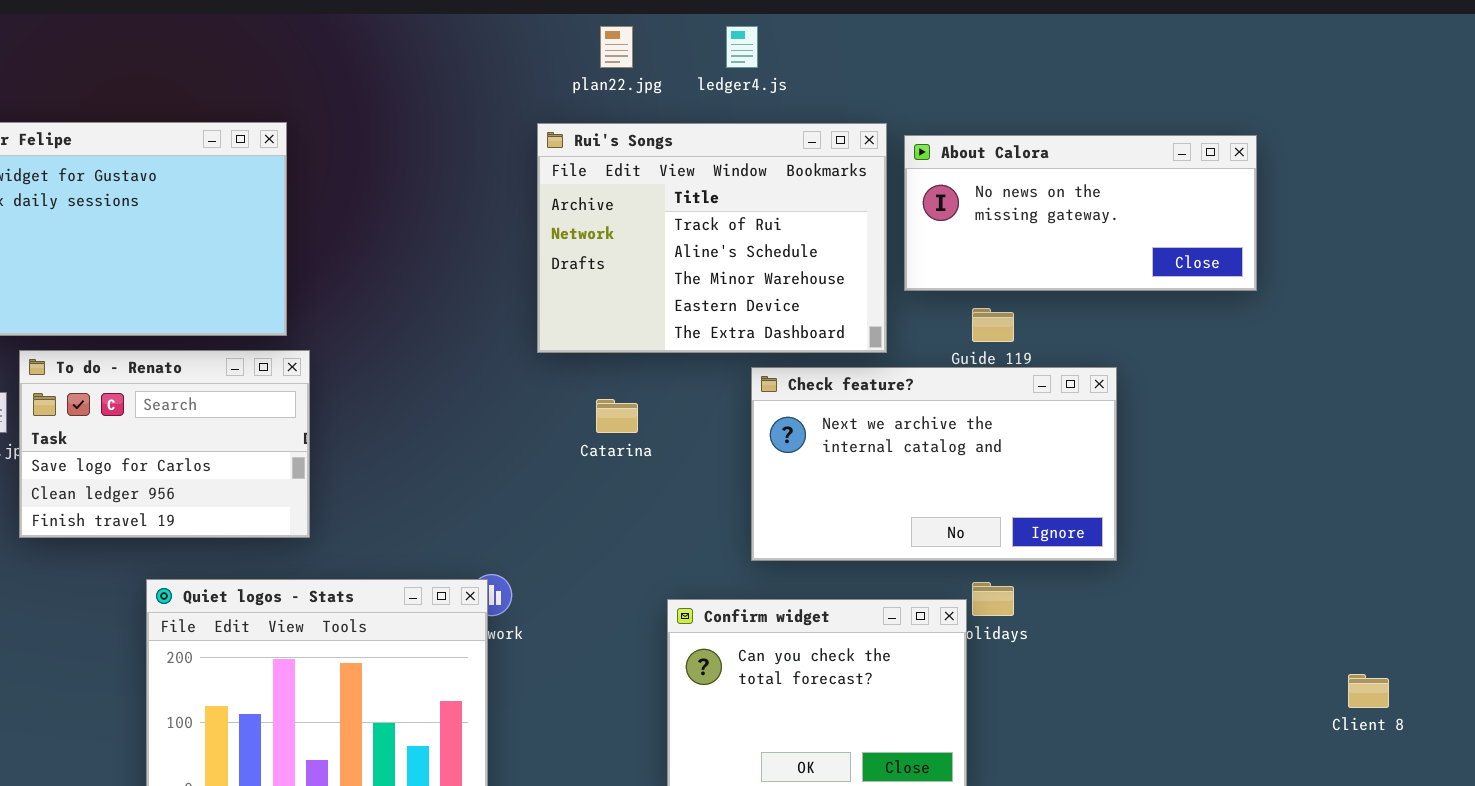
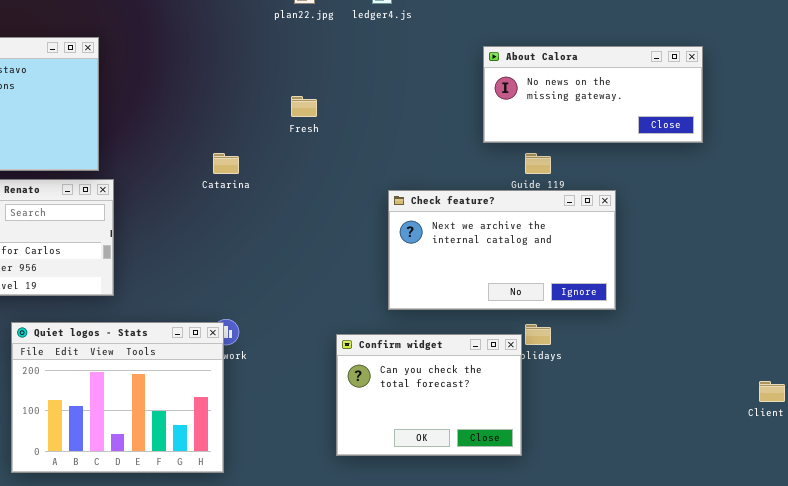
Rui's Songs: [537,123,887,353] -> none, closed
Catarina: [596,399,638,433] -> [213,153,239,174], moved

